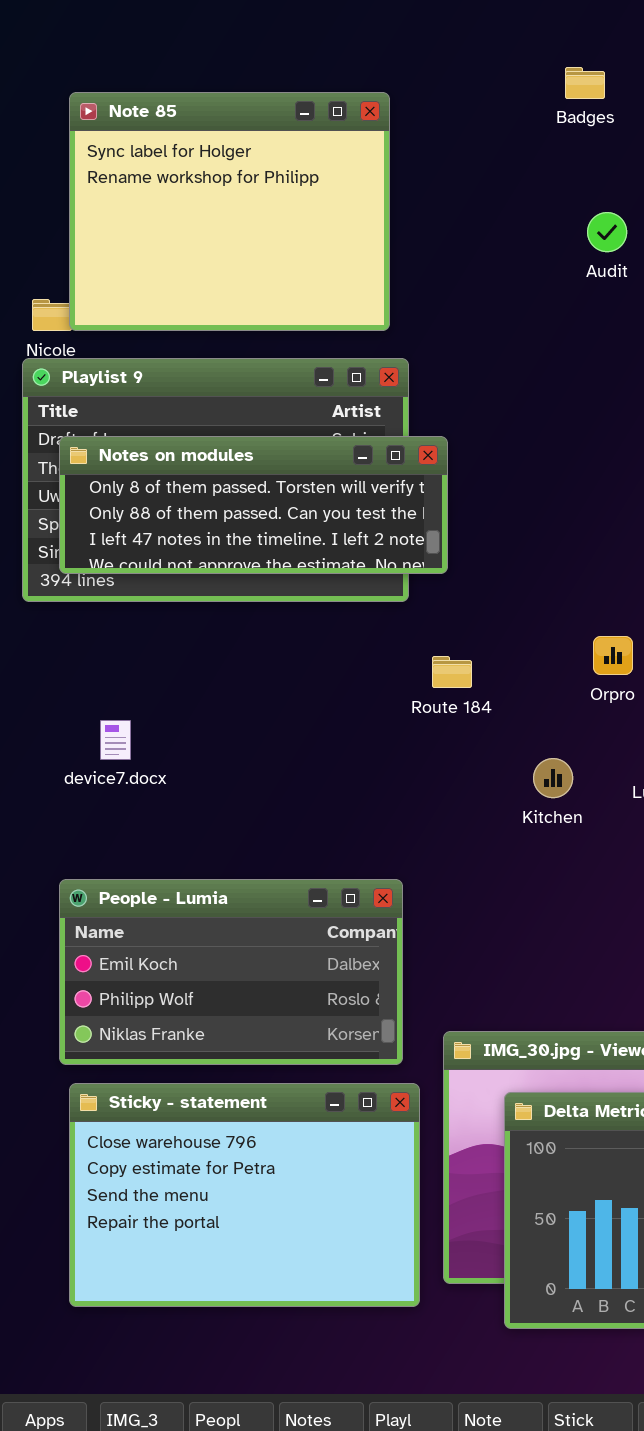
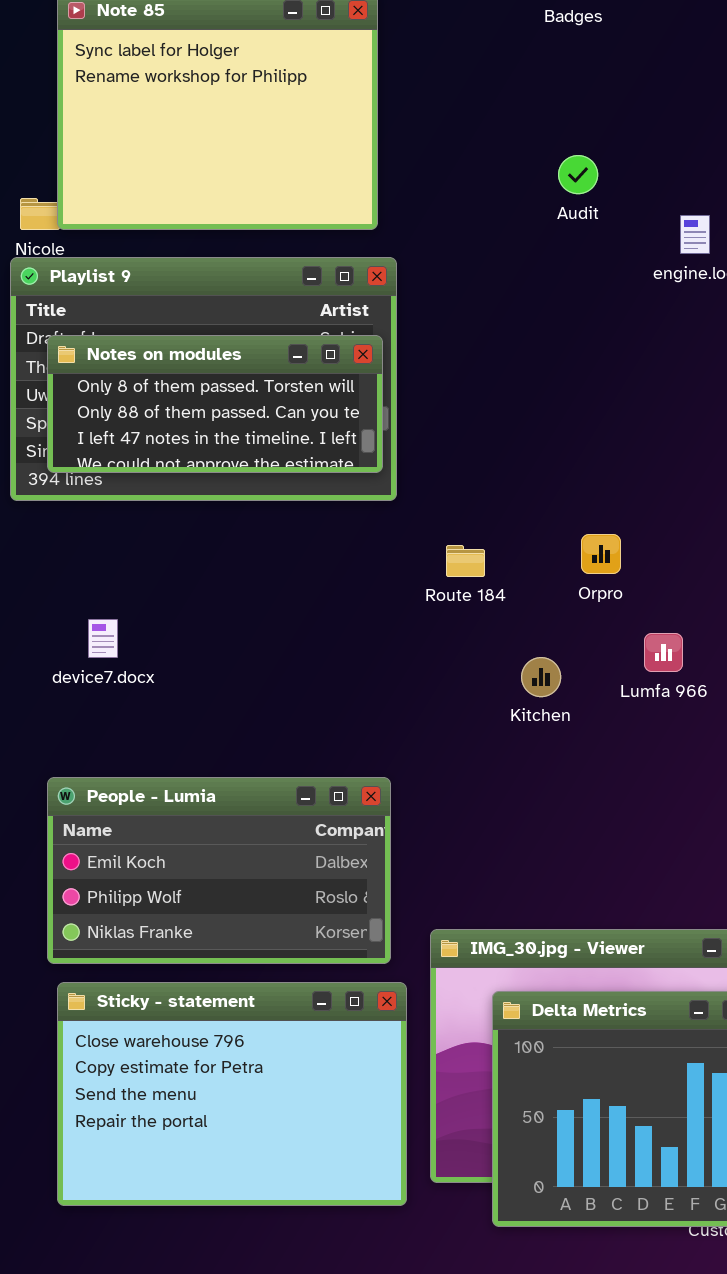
Audit: [587,212,627,252] -> [558,155,598,194], moved
Notes on modules: [59,436,448,574] -> [47,335,383,473], resized
Route 184: [432,656,472,688] -> [446,545,485,577], moved

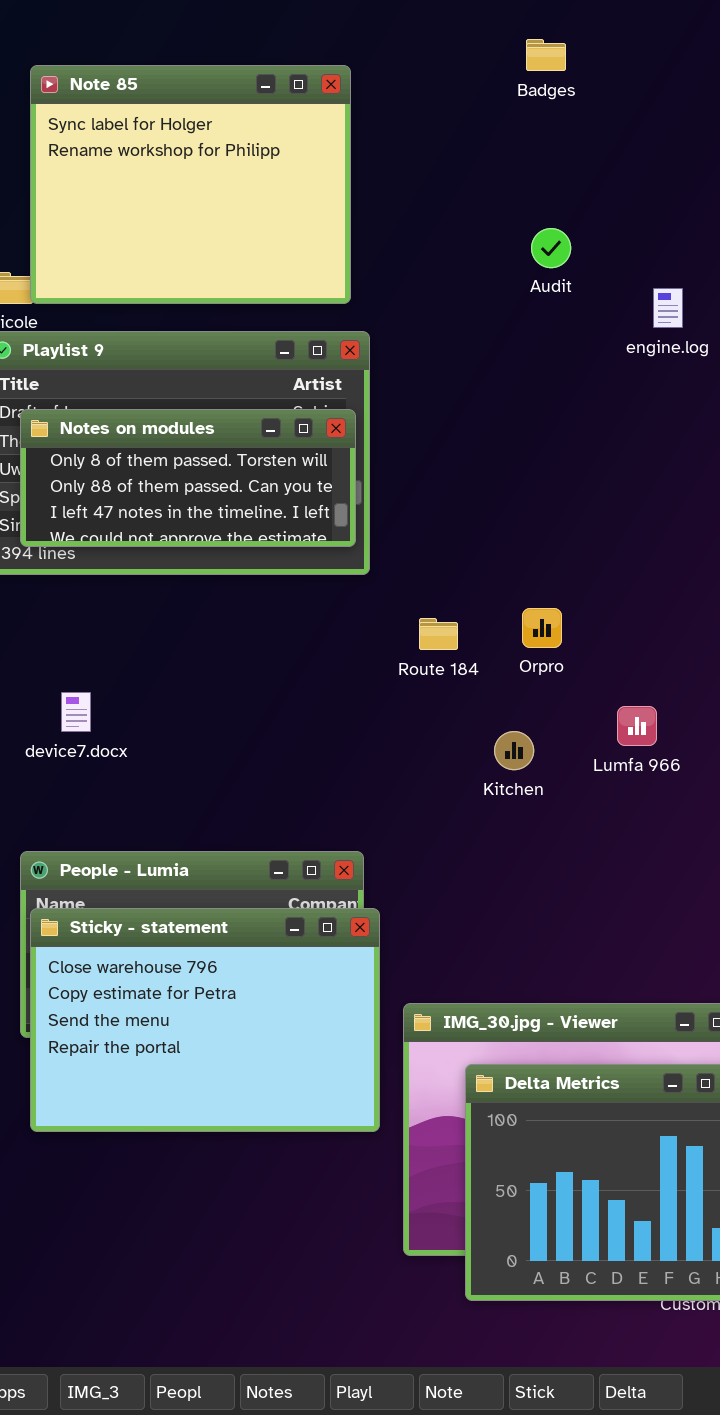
Orpro: [581,534,621,574] -> [522,608,562,648], moved
Sticky - statement: [57,982,407,1206] -> [30,908,380,1132], moved

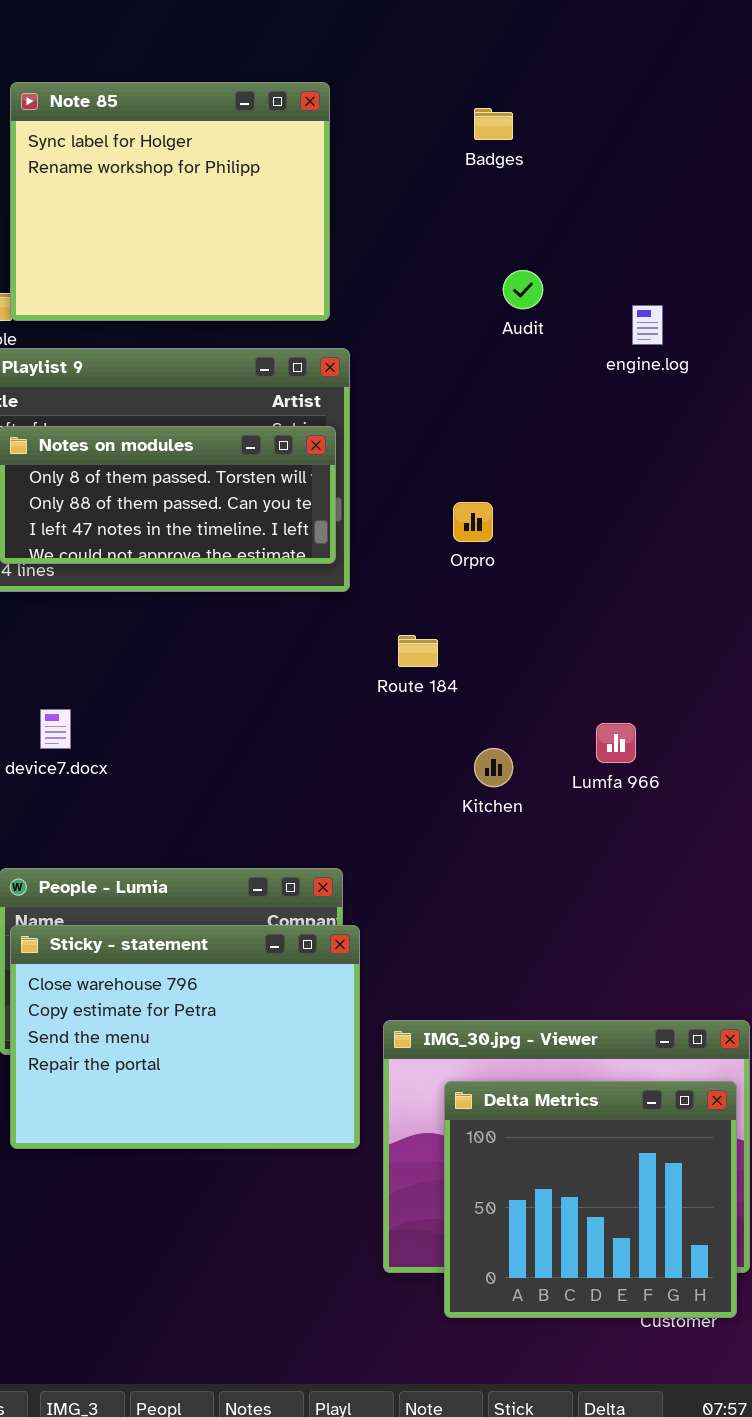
Badges: [526,39,566,71] -> [474,108,513,140], moved
Audit: [531,228,571,268] -> [503,270,543,309], moved
Orpro: [522,608,562,648] -> [453,502,493,542], moved

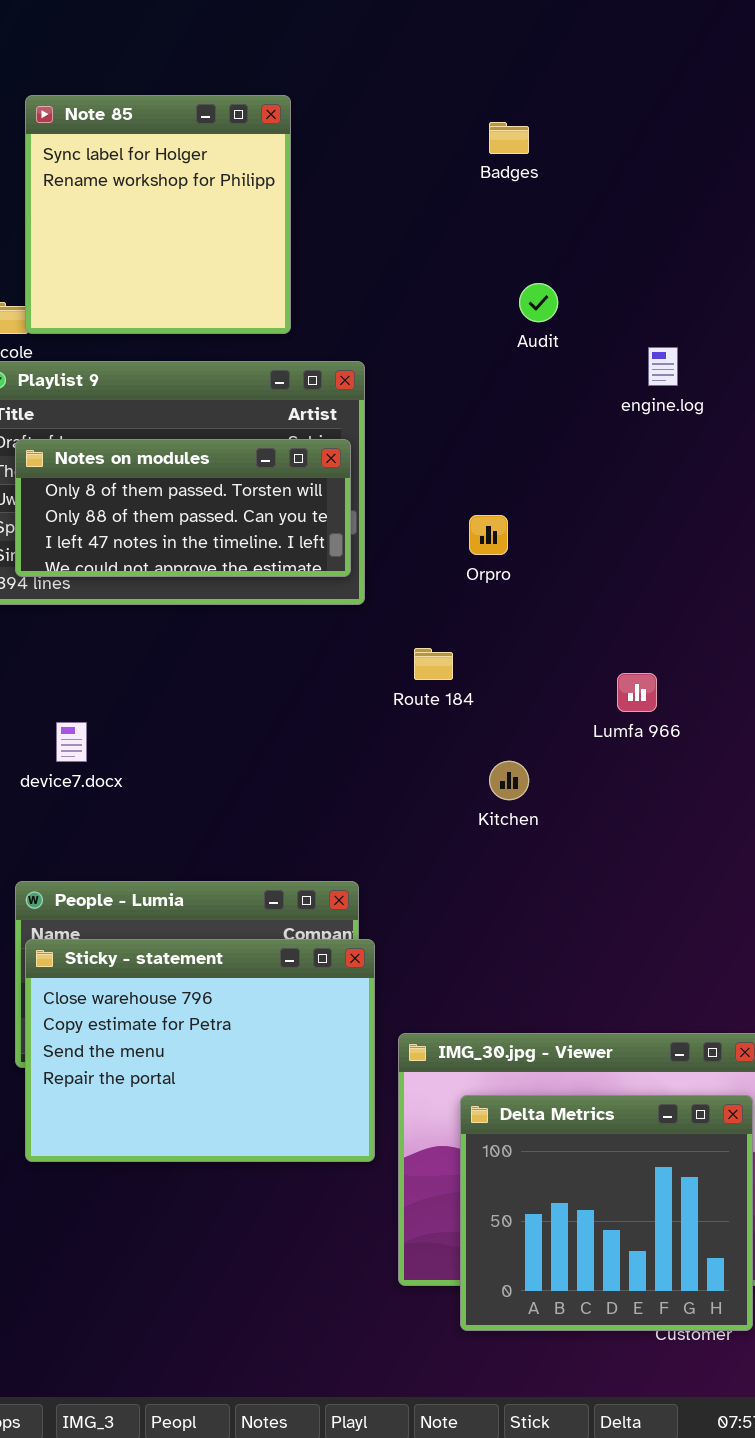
Note 85: [10,82,330,321] -> [25,95,291,334], resized
engine.log: [632,305,663,345] -> [648,347,678,386], moved
Lumfa 966: [596,723,636,763] -> [617,673,657,712], moved

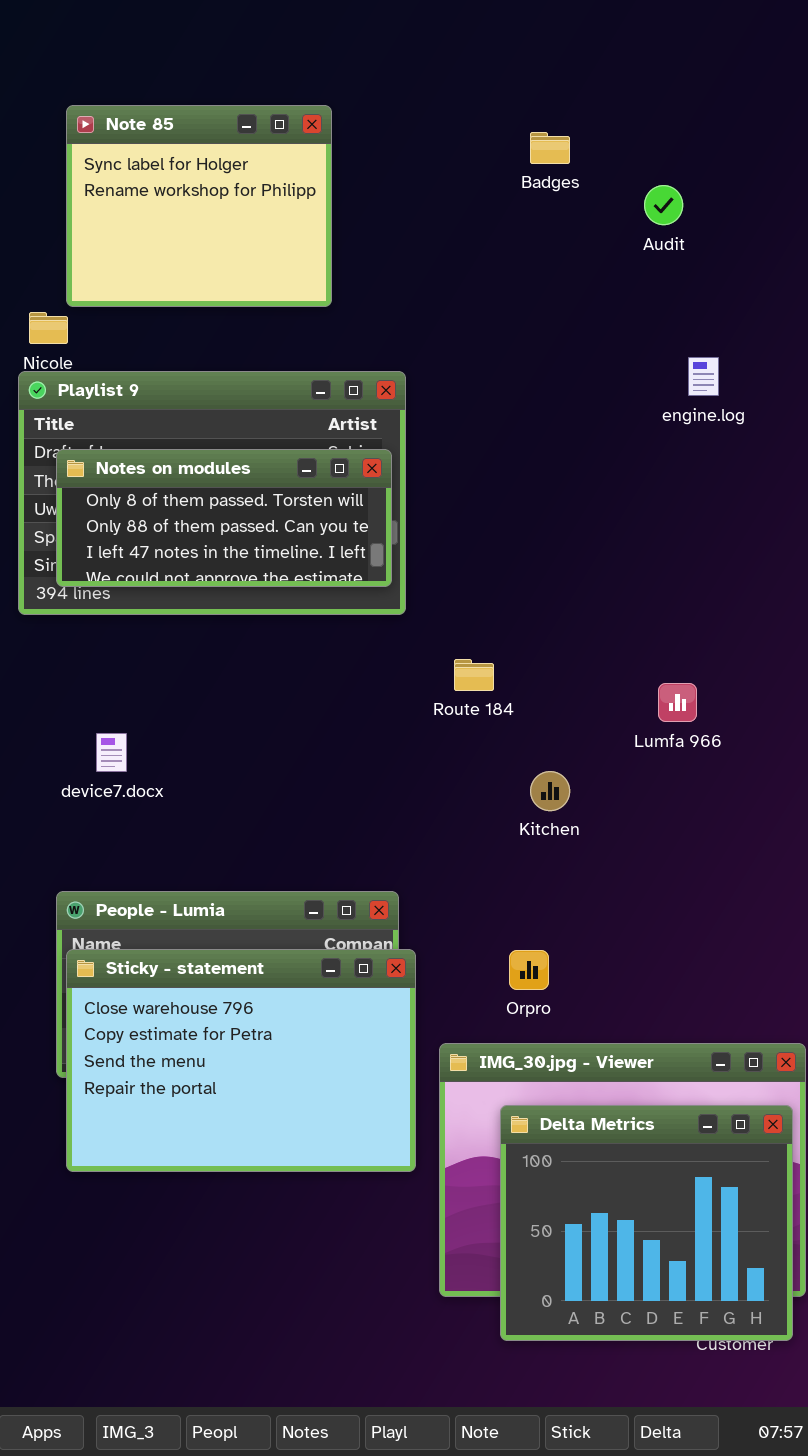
Note 85: [25,95,291,334] -> [66,105,332,307], resized
Audit: [519,283,558,322] -> [644,185,683,225], moved
Orpro: [469,515,508,555] -> [509,950,549,990], moved

